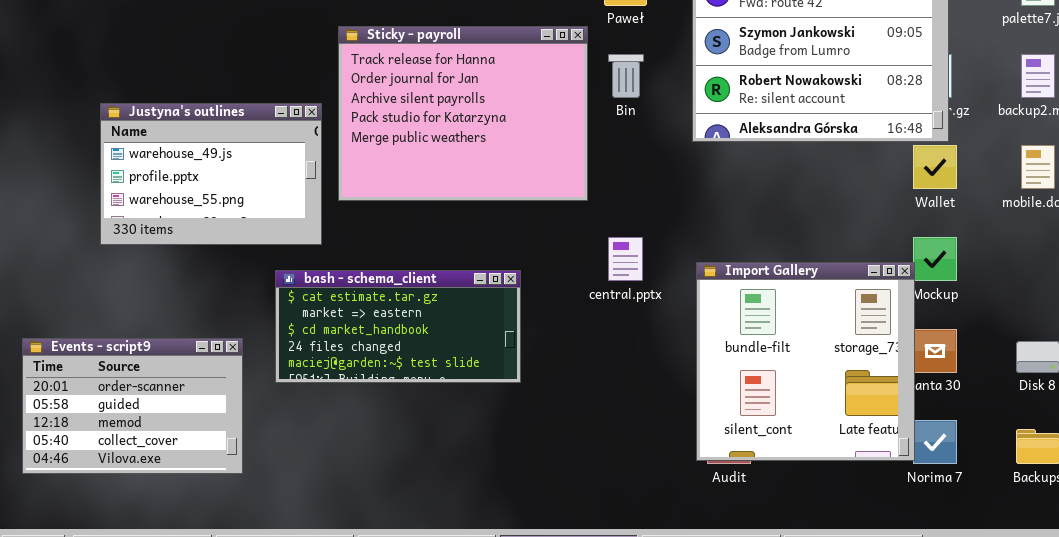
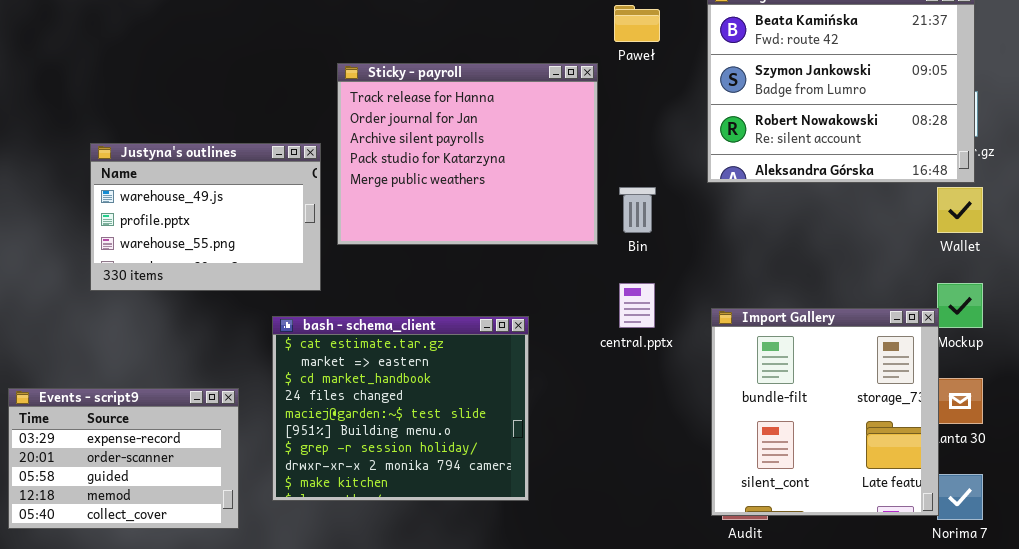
Bin: [608,54,644,98] -> [619,187,656,233], moved
bash - schema_client: [275,270,521,383] -> [272,316,529,501], resized
Events - script9: [22,338,243,474] -> [8,388,239,529], scrolled up 1 row

